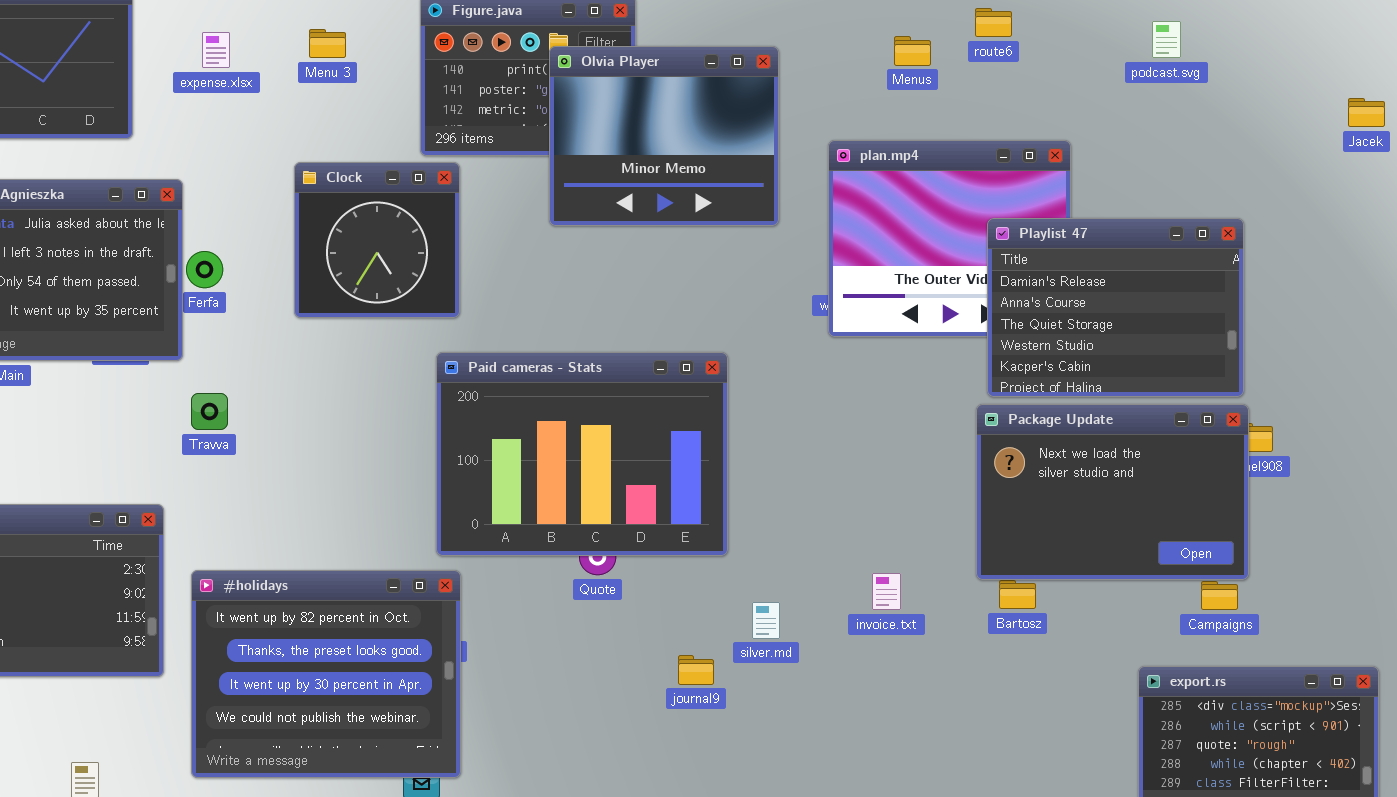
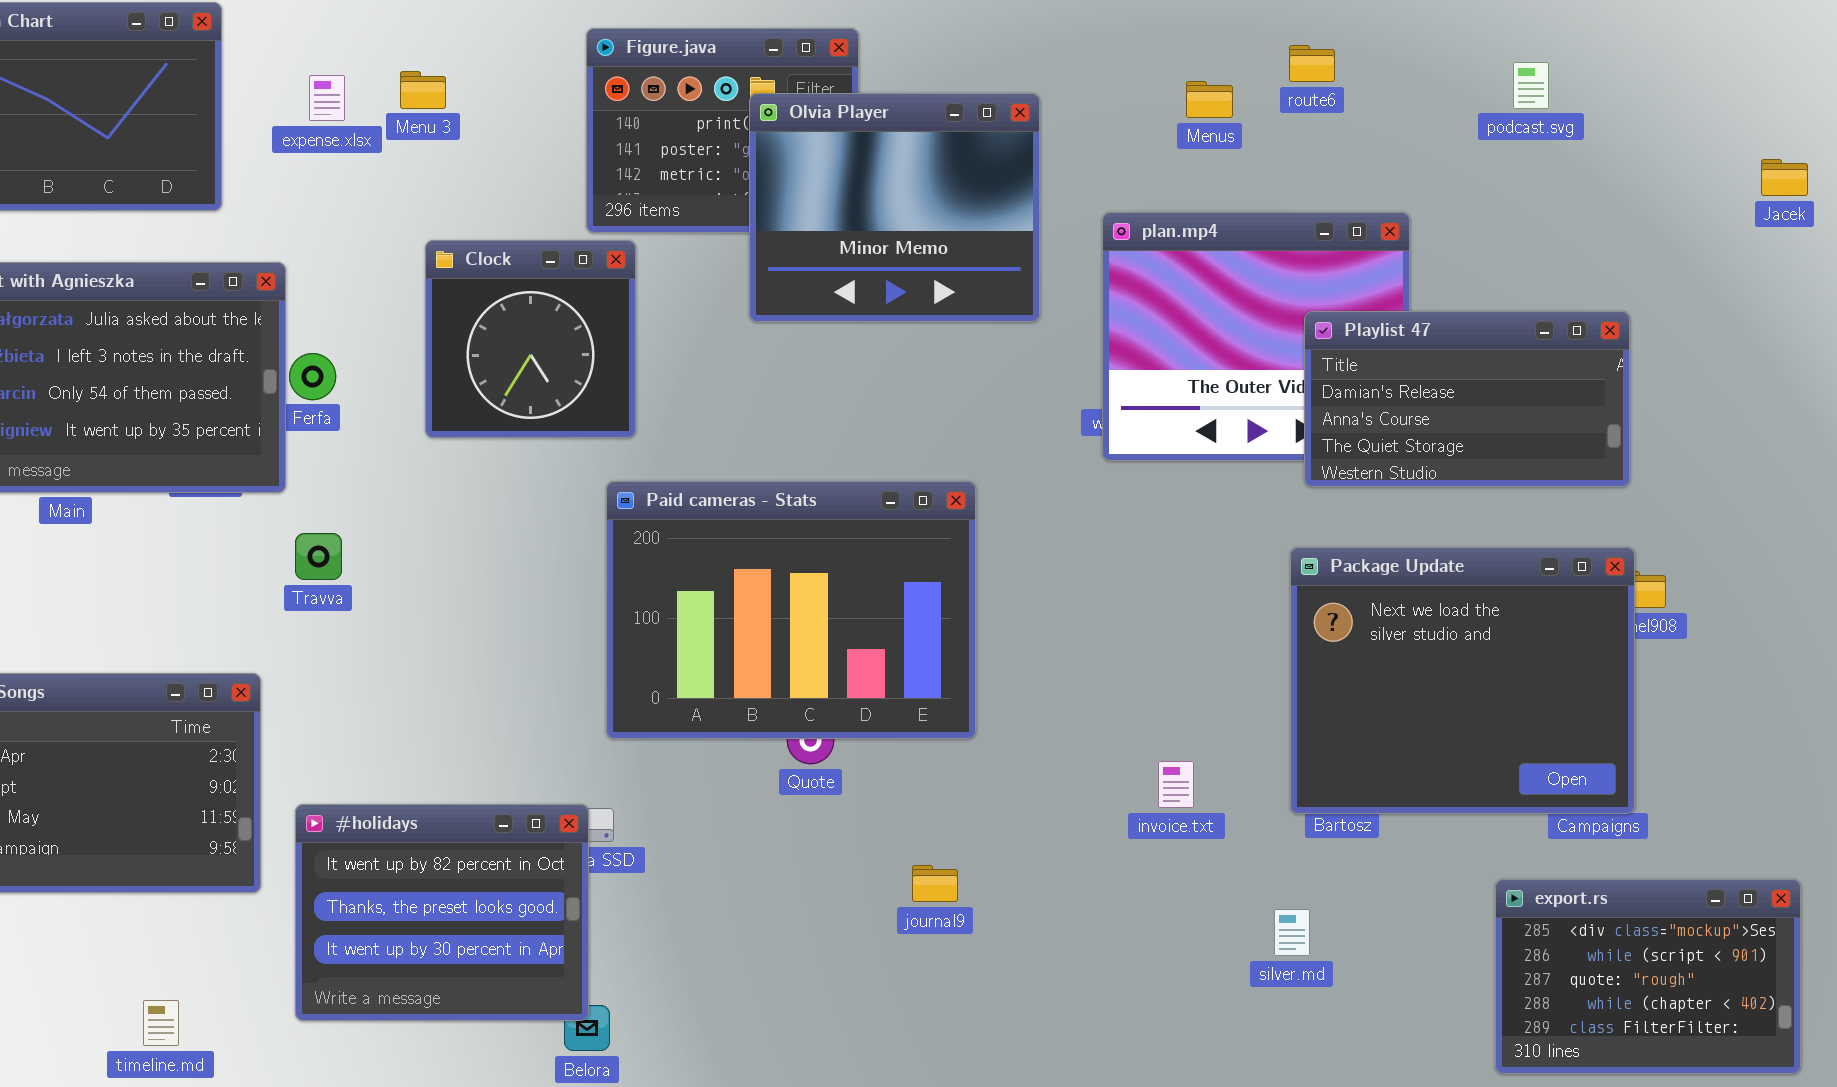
Menu 3: [309,29,346,58] -> [400,71,446,109], moved
Playlist 47: [987,218,1244,397] -> [1304,311,1630,487], resized
Package Update: [976,404,1249,580] -> [1290,547,1635,814], resized
#holidays: [191,570,461,778] -> [295,804,589,1021], resized
silver.md: [752,602,780,639] -> [1274,909,1310,956], moved

